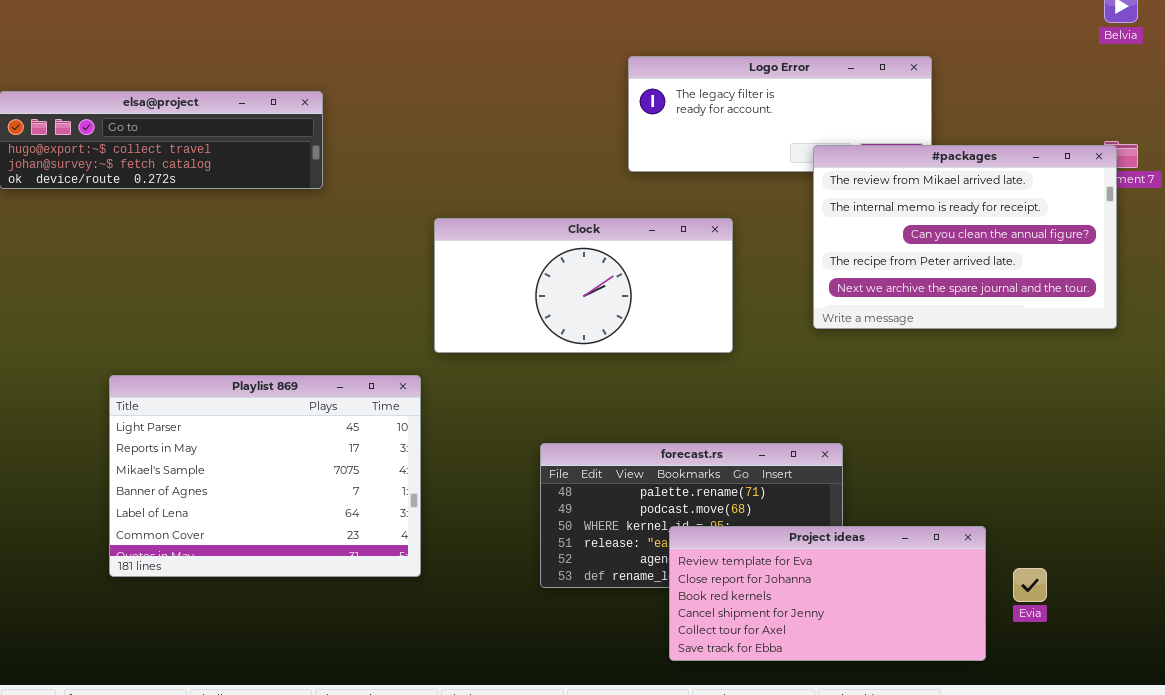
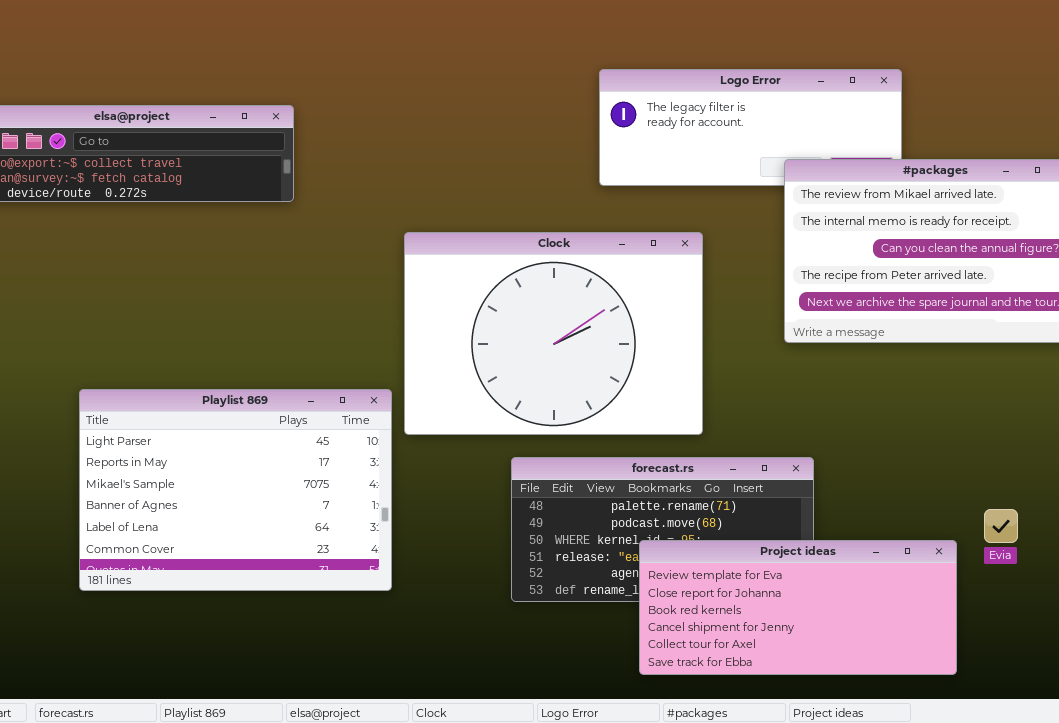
Clock: [434,218,733,353] -> [404,232,703,435], resized
Evia: [1013,568,1047,602] -> [984,509,1018,543], moved

